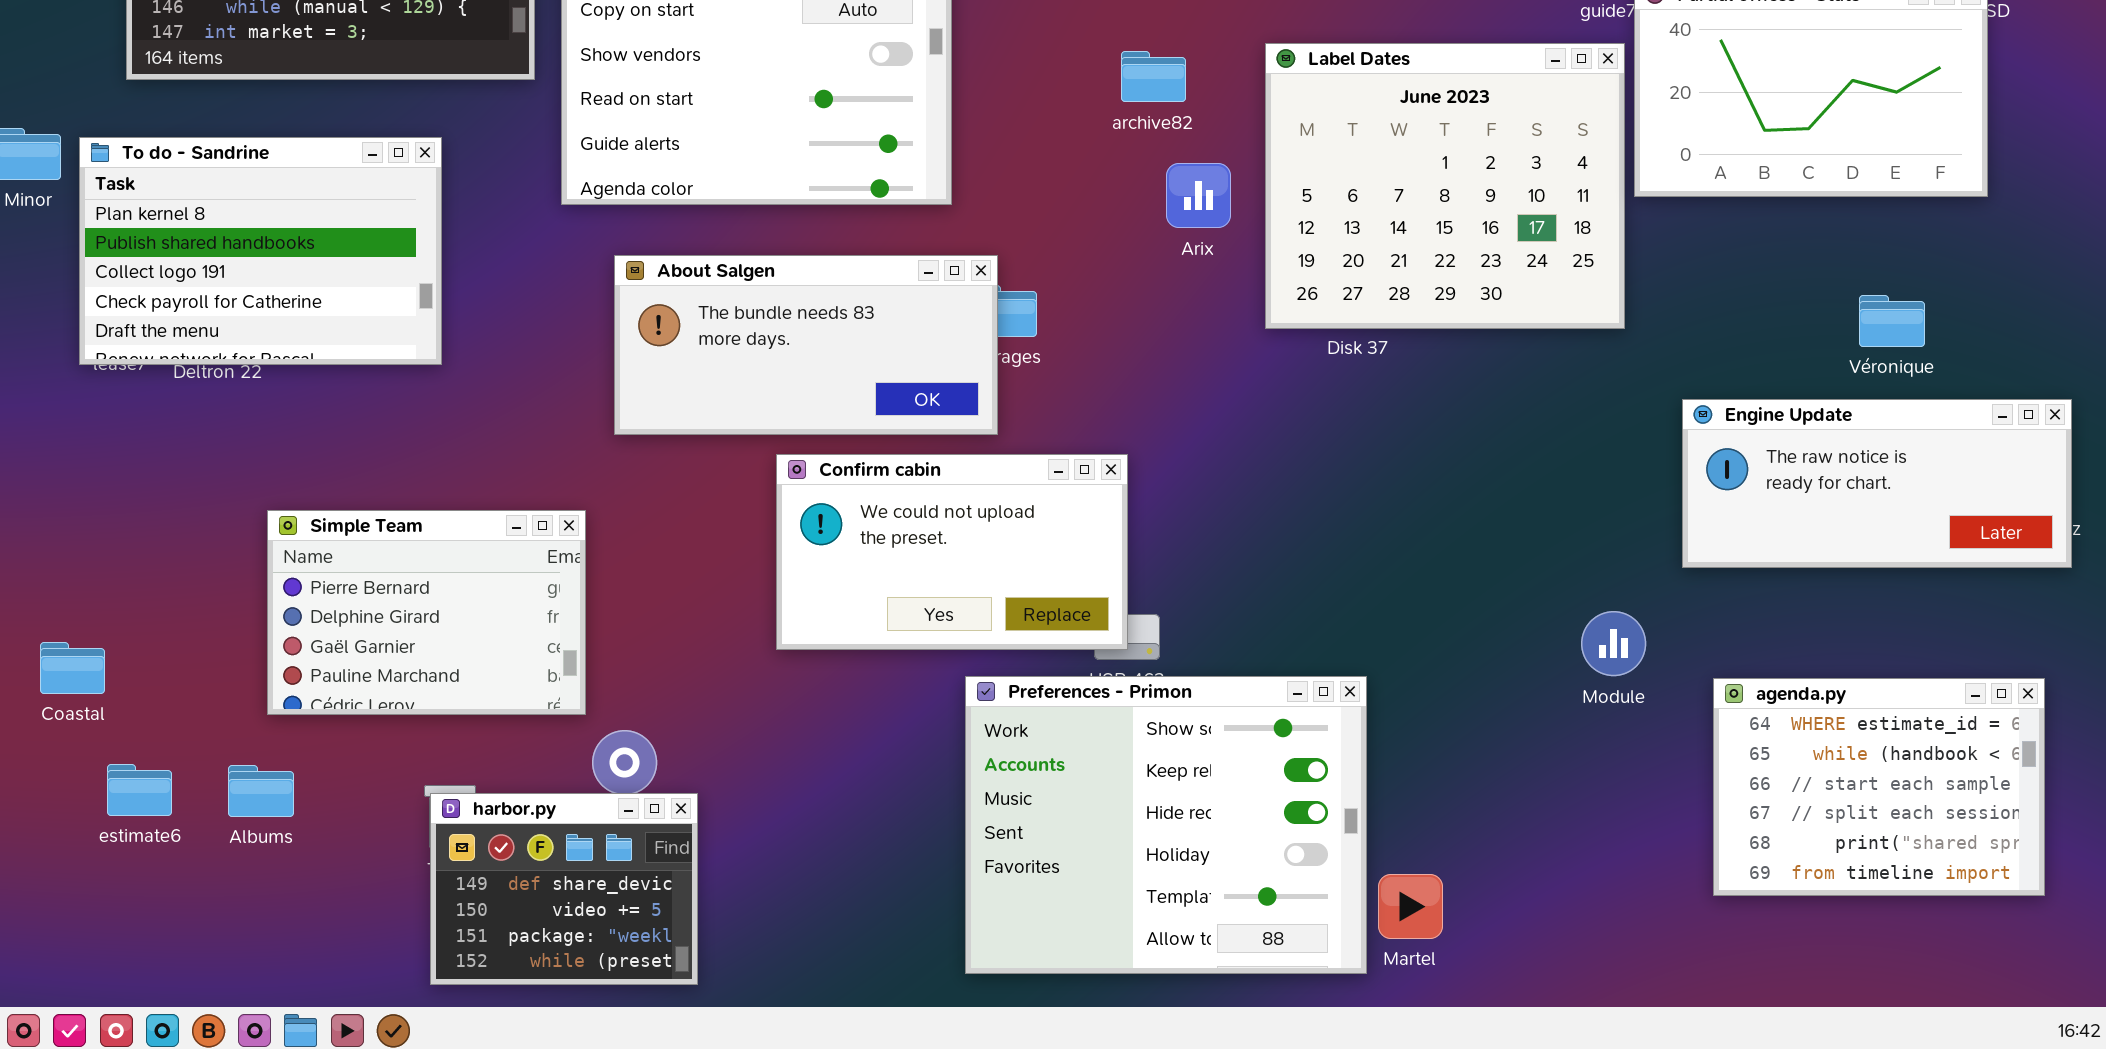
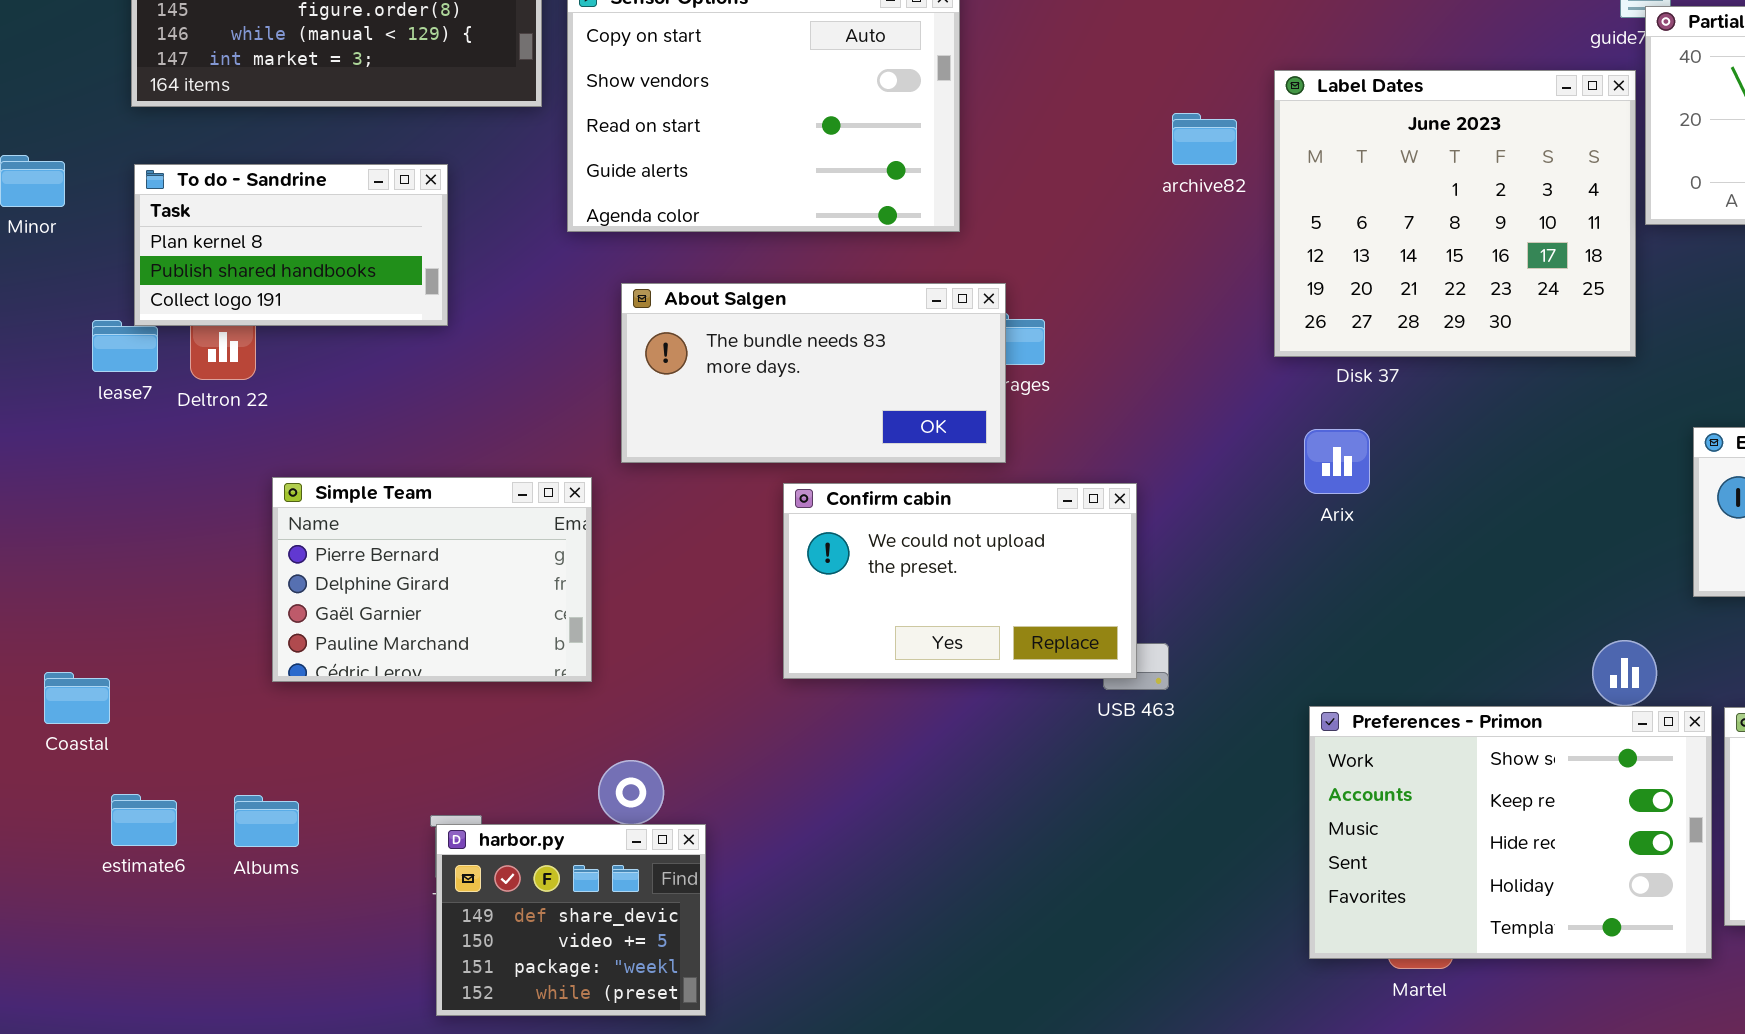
archive82: [1121,51,1186,102] -> [1172,113,1237,165], moved
To do - Sandrine: [79,137,442,365] -> [134,164,448,326], resized
Arix: [1166,163,1231,228] -> [1304,429,1370,494], moved
Simple Team: [267,510,586,715] -> [272,477,592,682], moved
Preferences - Primon: [965,676,1367,974] -> [1309,706,1712,959], moved, resized

